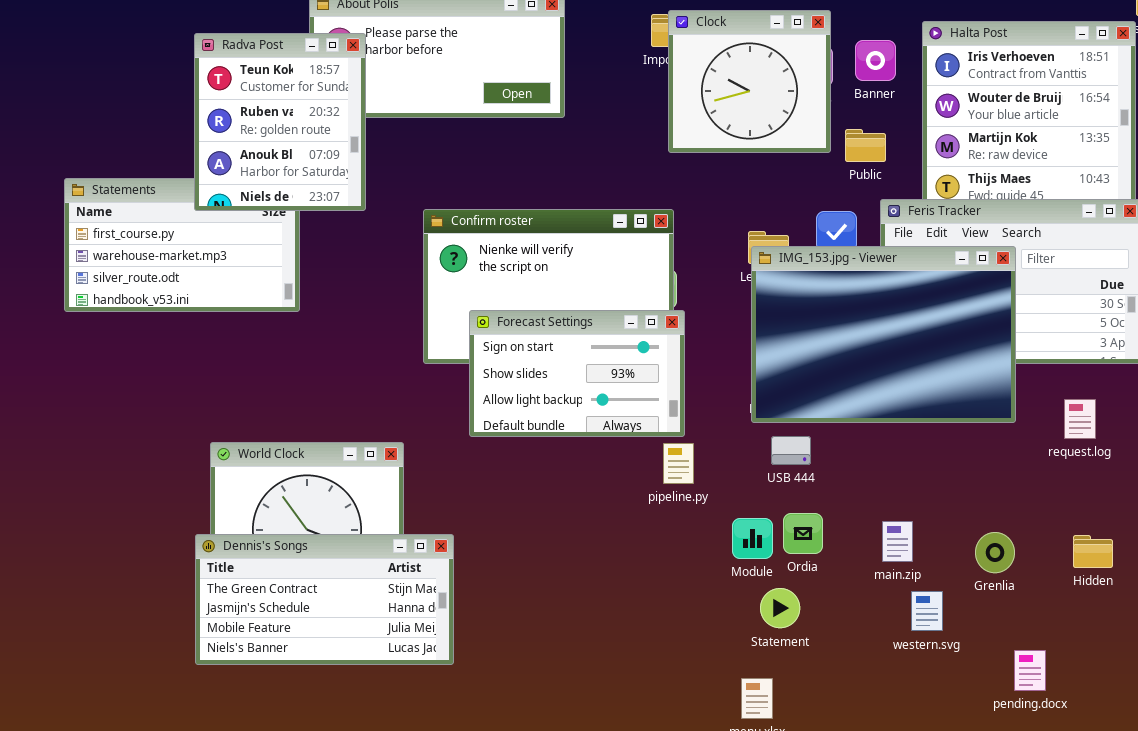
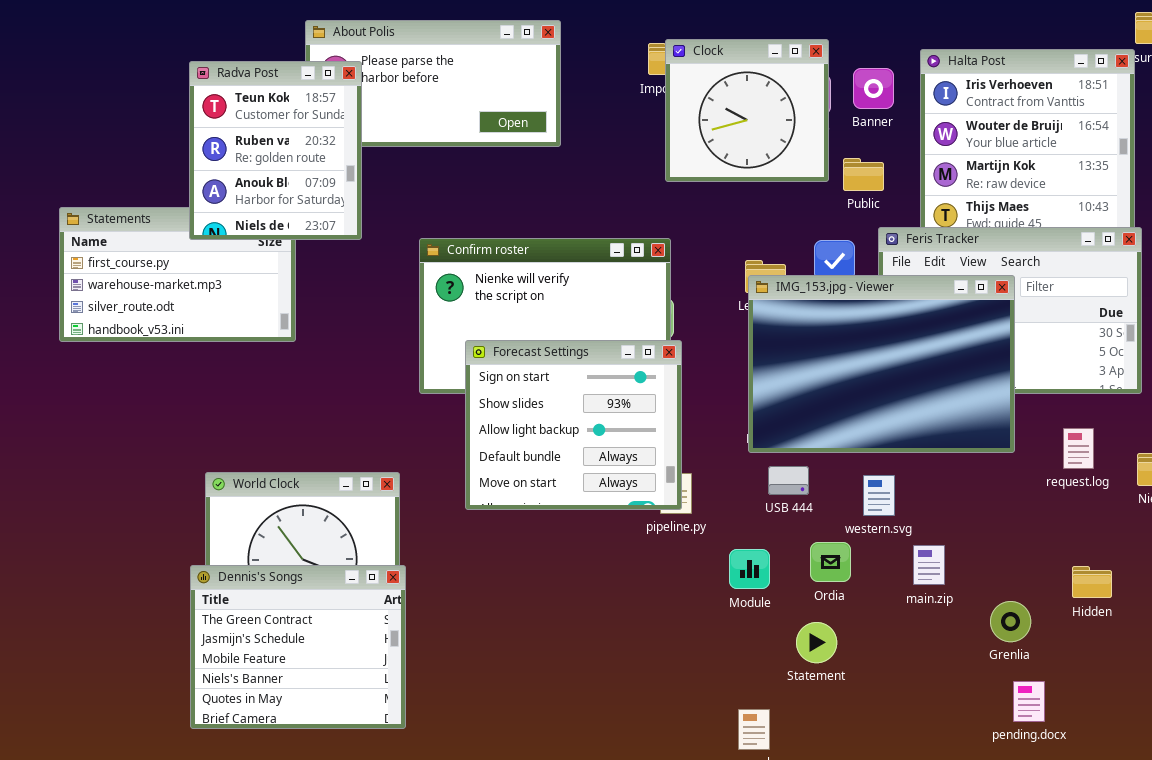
Forecast Settings: [469,310,685,437] -> [465,340,682,510], resized
Ordia: [783,513,823,554] -> [810,542,851,582], moved
main.zip: [882,521,913,562] -> [913,545,945,585], moved
Grenlia: [975,532,1015,573] -> [990,601,1031,642], moved
Dennis's Songs: [195,534,454,665] -> [190,565,406,729], resized
Statement: [760,588,800,628] -> [796,622,837,663], moved
western.svg: [911,591,943,631] -> [863,475,895,516], moved

